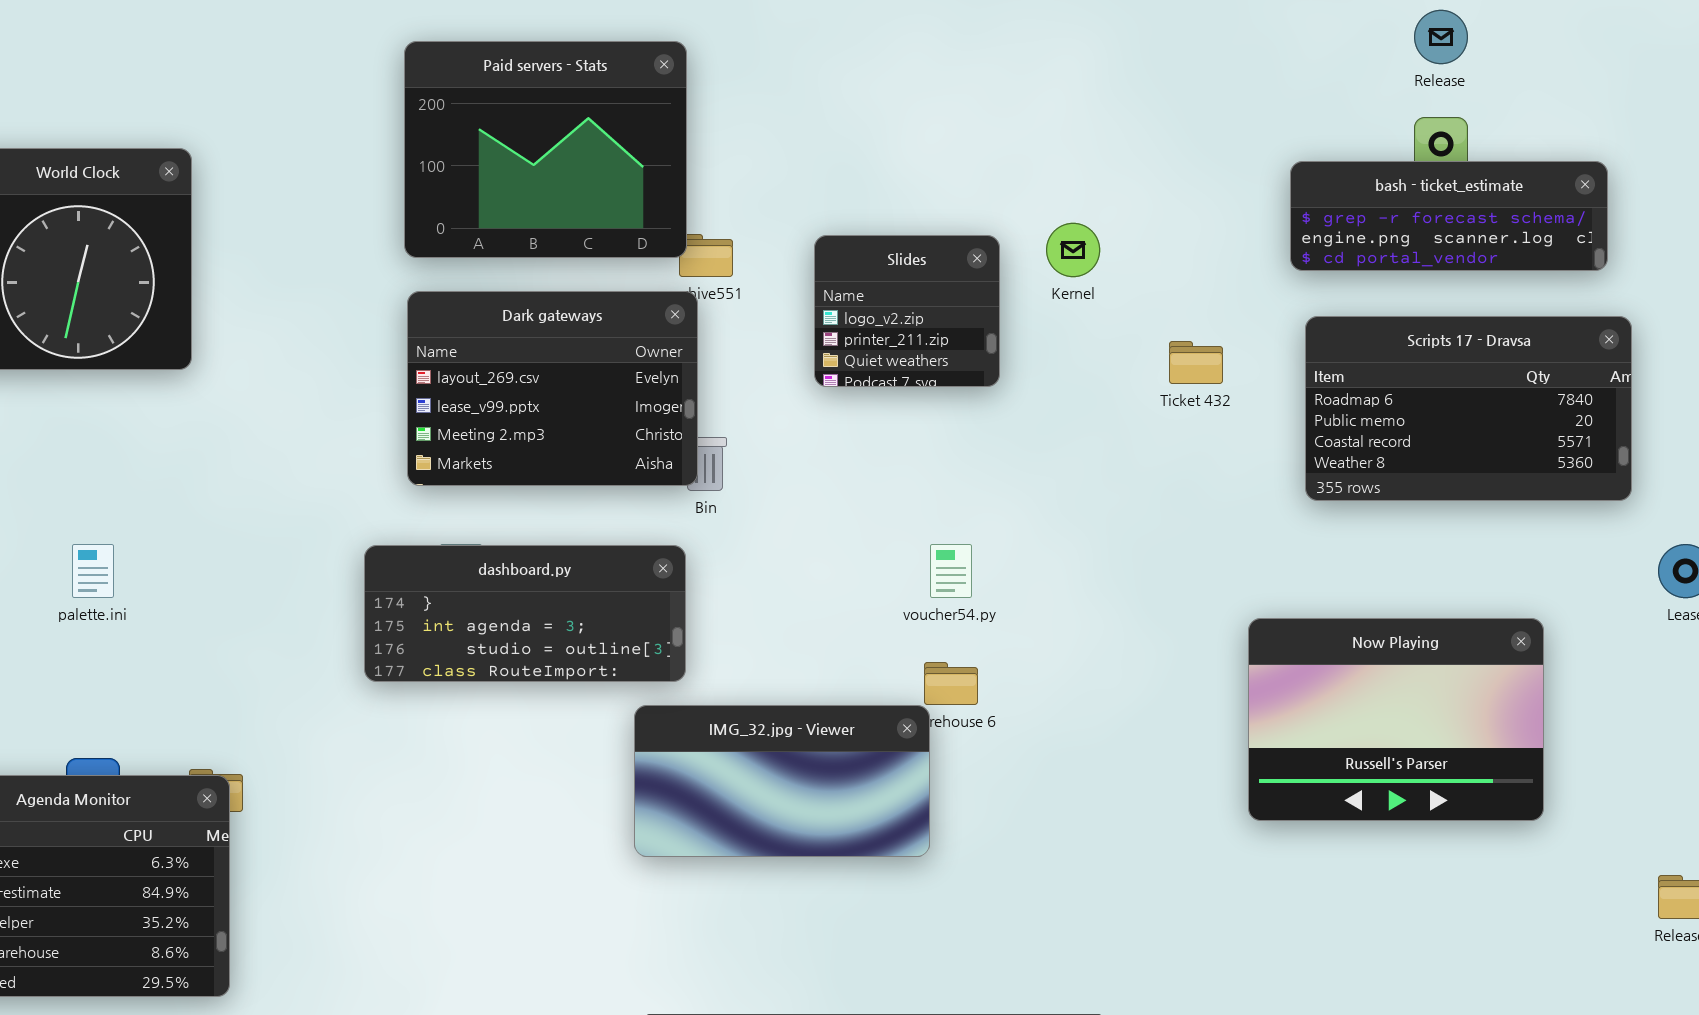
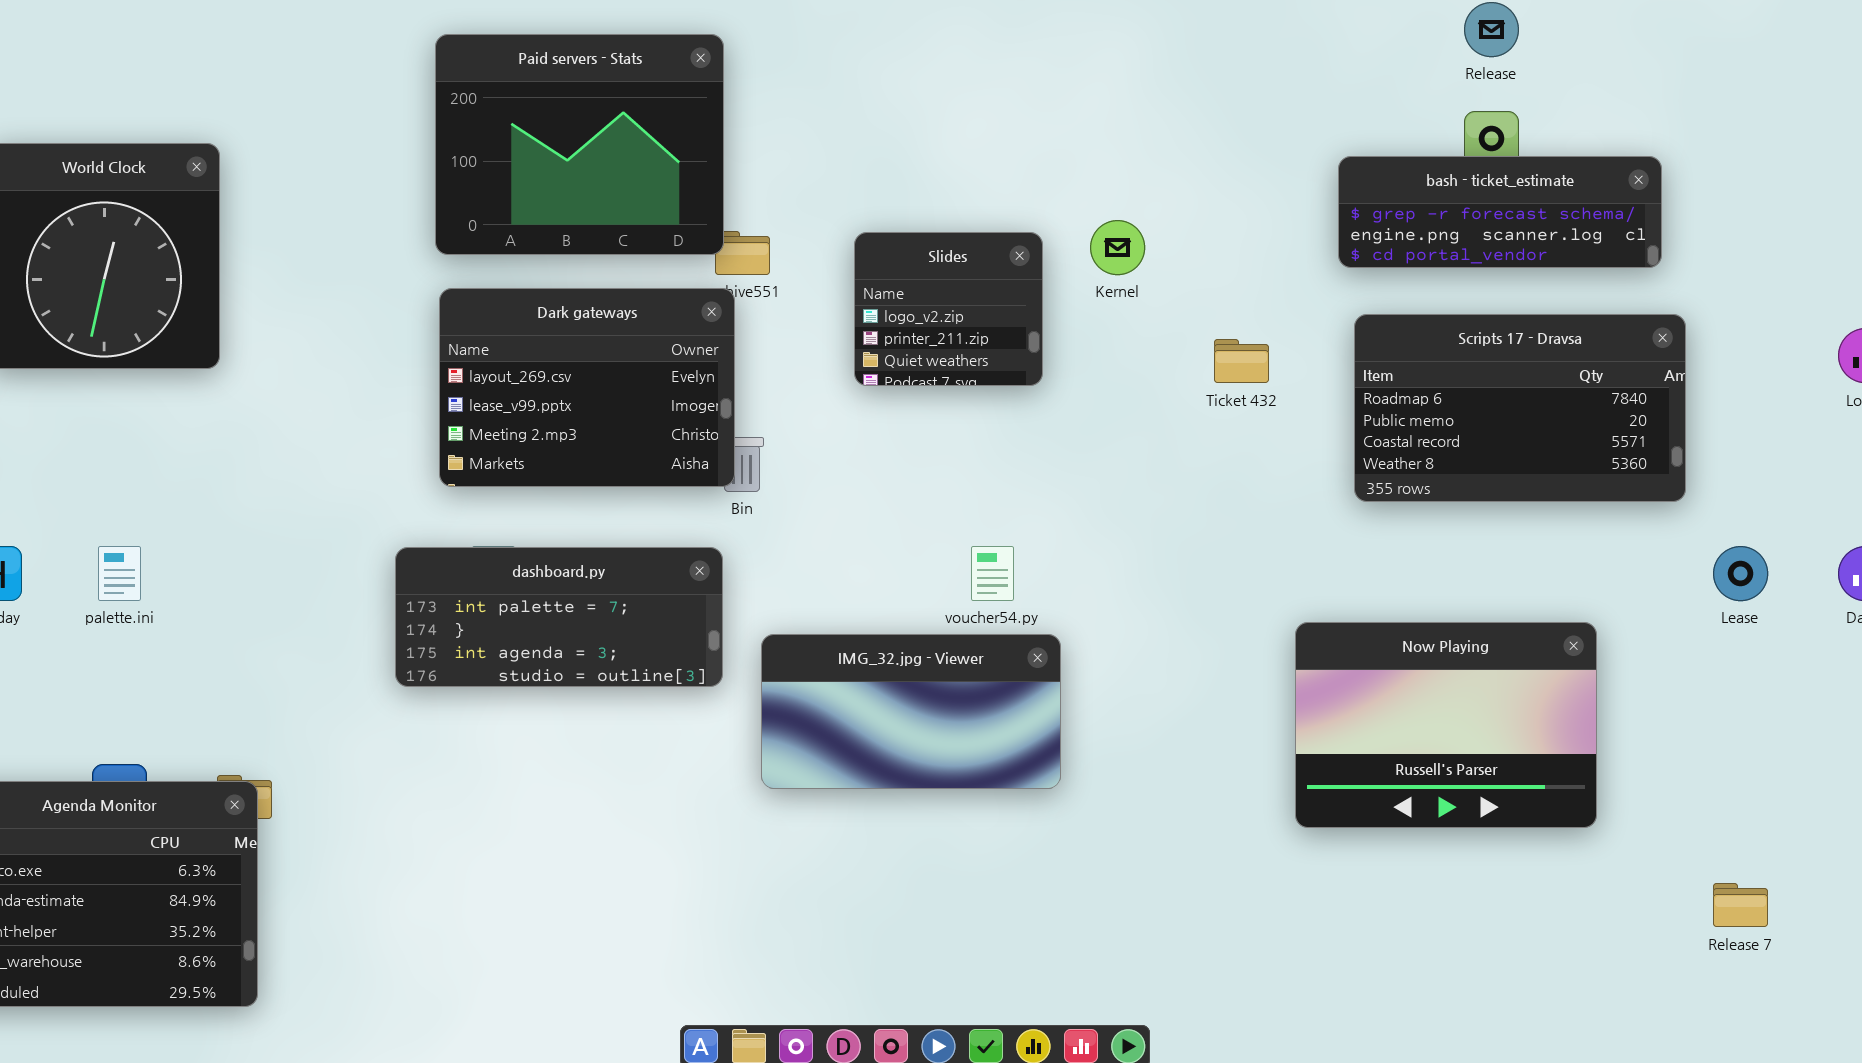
dashboard.py: [364,545,686,682] -> [395,547,723,687], scrolled up 1 row
IMG_32.jpg - Viewer: [634,705,930,857] -> [761,634,1061,789], moved

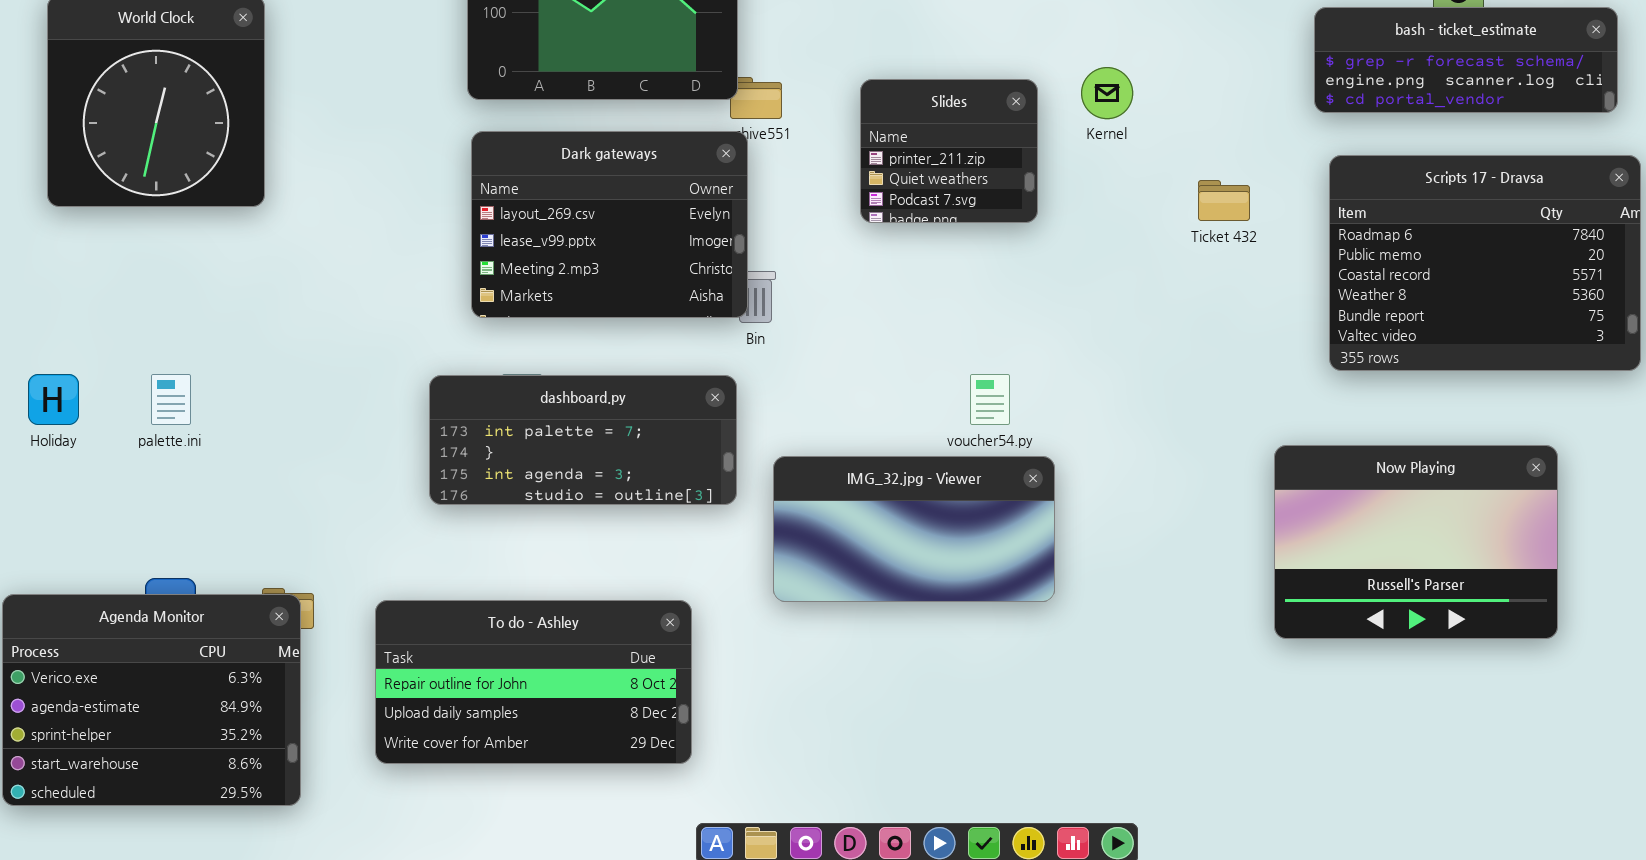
Slides: [854,232,1043,386] -> [860,79,1038,223], scrolled down 1 row
Scripts 17 - Dravsa: [1354,314,1686,502] -> [1329,155,1641,371], resized
To do - Ashley: none -> [375,600,692,764], opened

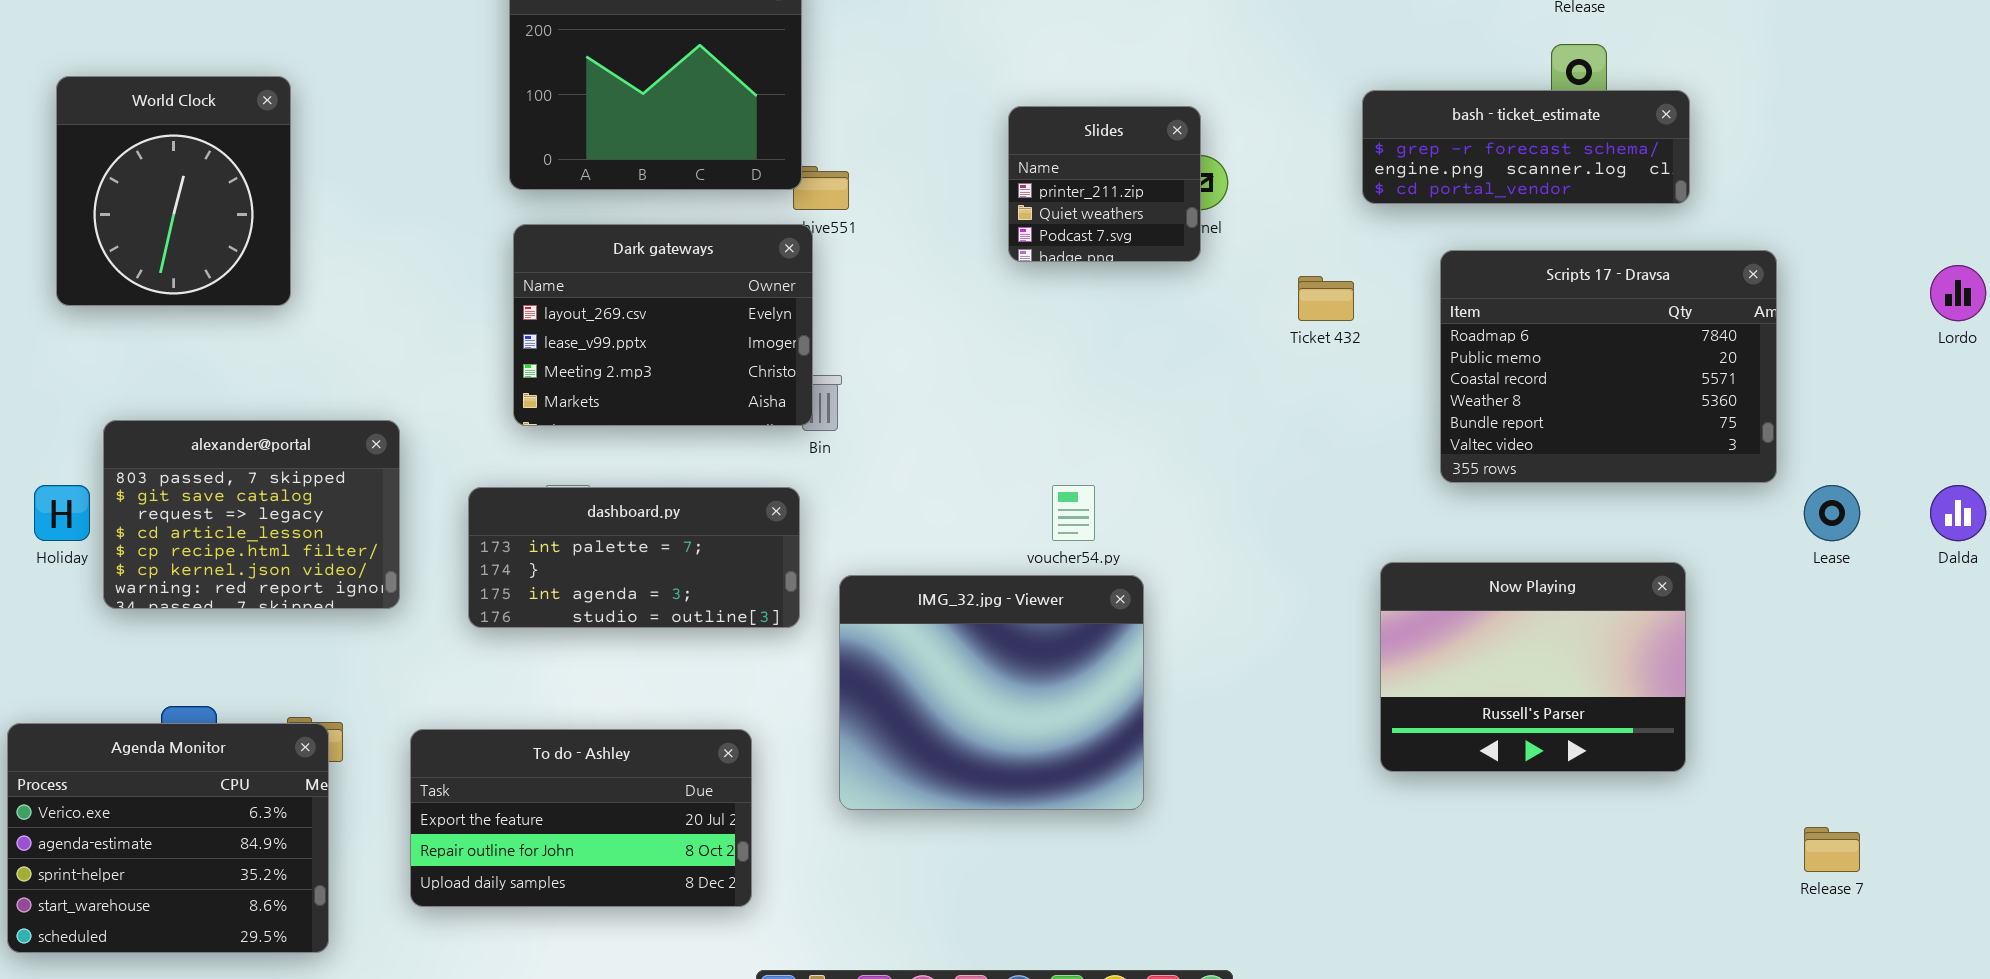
bash - ticket_estimate: [1314,7,1618,113] -> [1362,90,1690,204], moved
Slides: [860,79,1038,223] -> [1008,106,1201,262], moved
alexander@portal: none -> [103,420,400,609], opened
IMG_32.jpg - Viewer: [773,456,1055,602] -> [839,575,1144,810], resized
To do - Ashley: [375,600,692,764] -> [410,729,752,907], scrolled up 1 row

